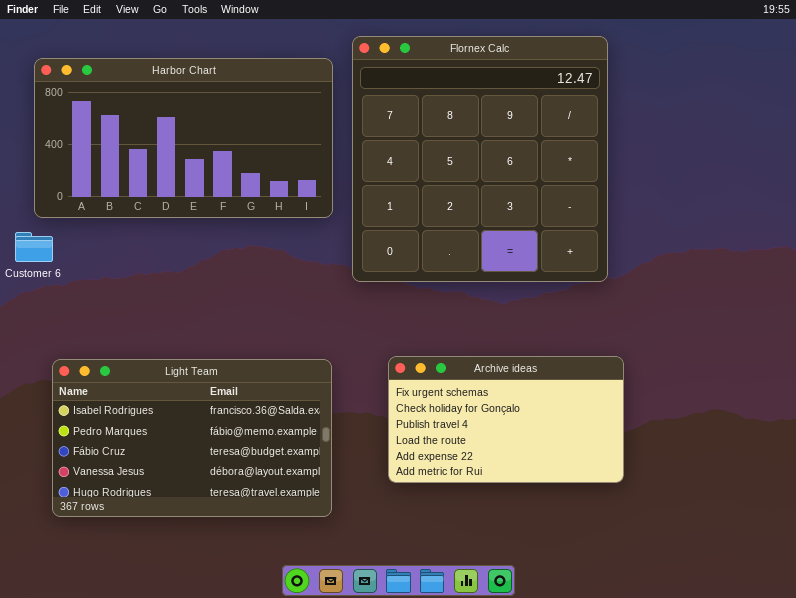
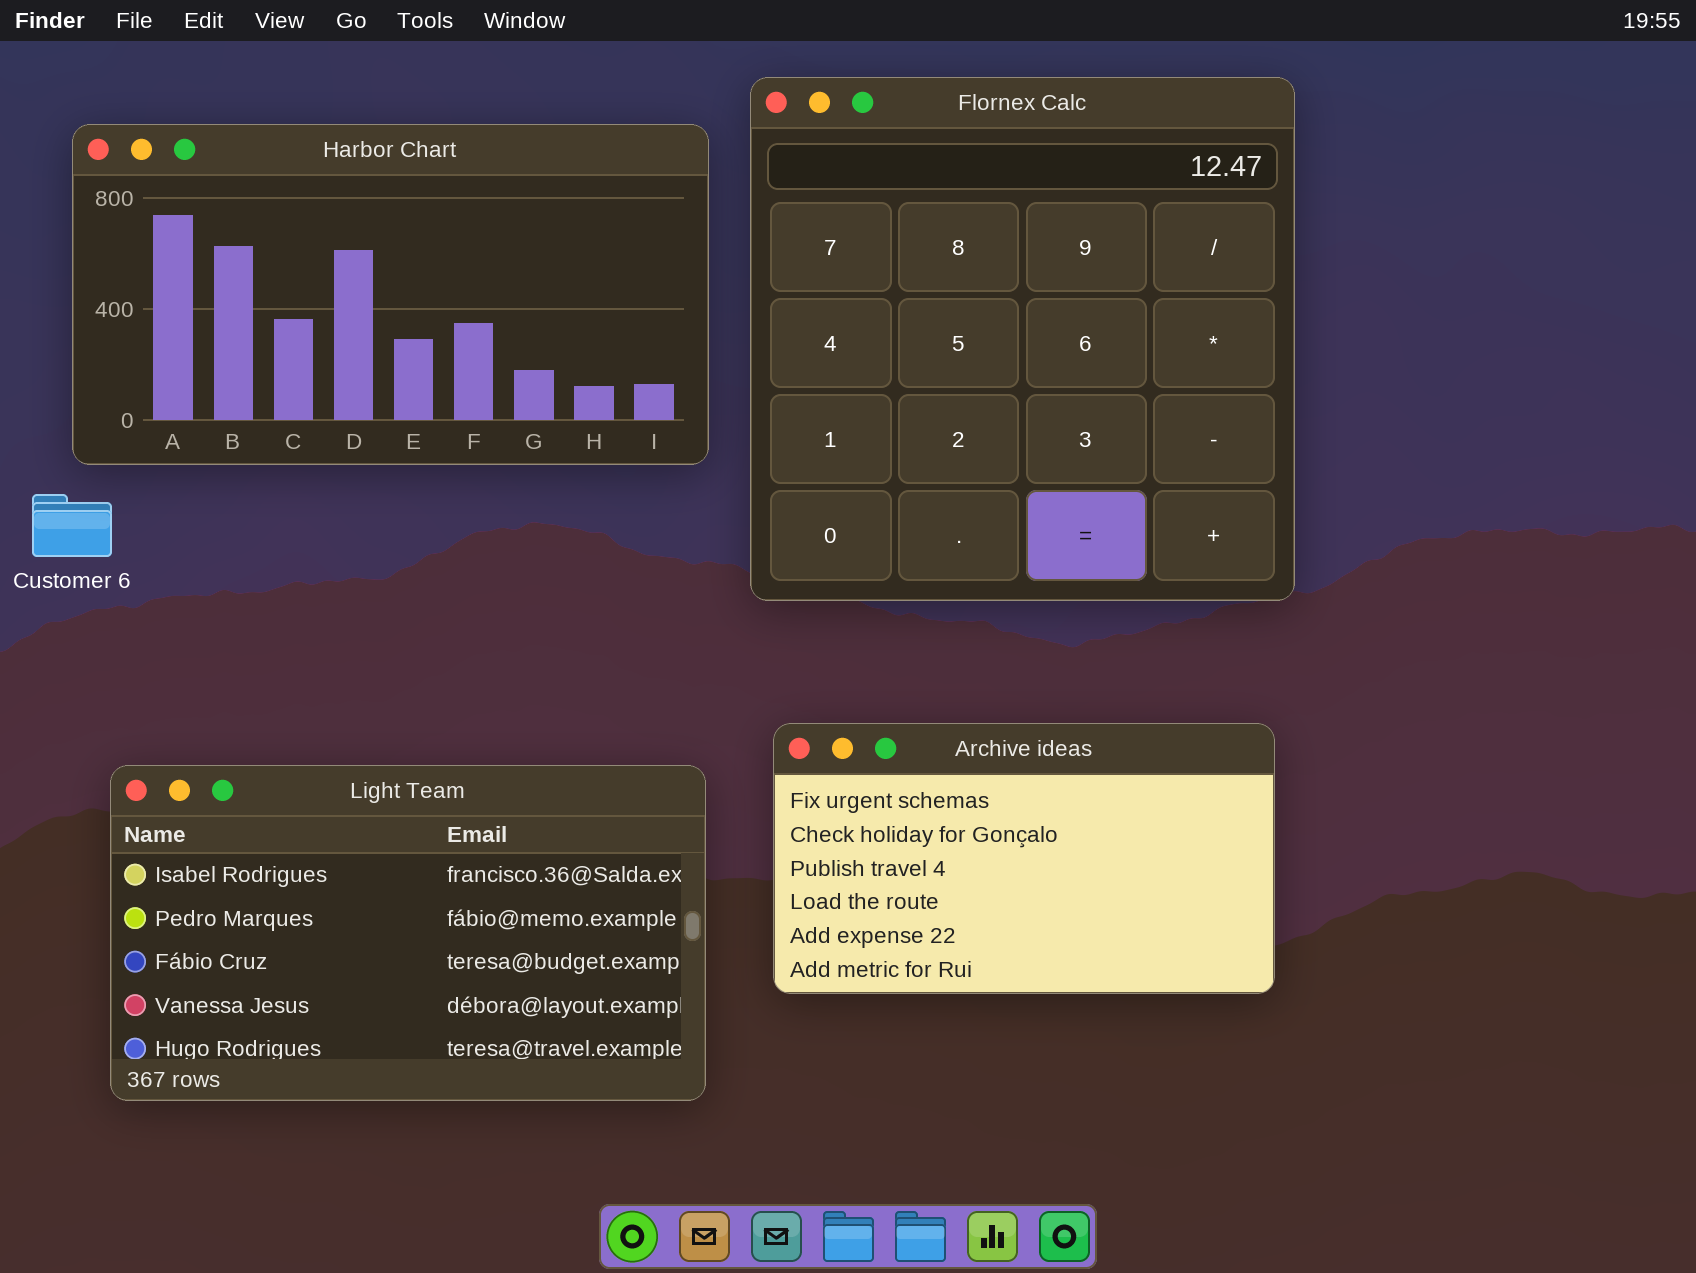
Archive ideas: [388,356,624,483] -> [773,723,1275,994], moved

